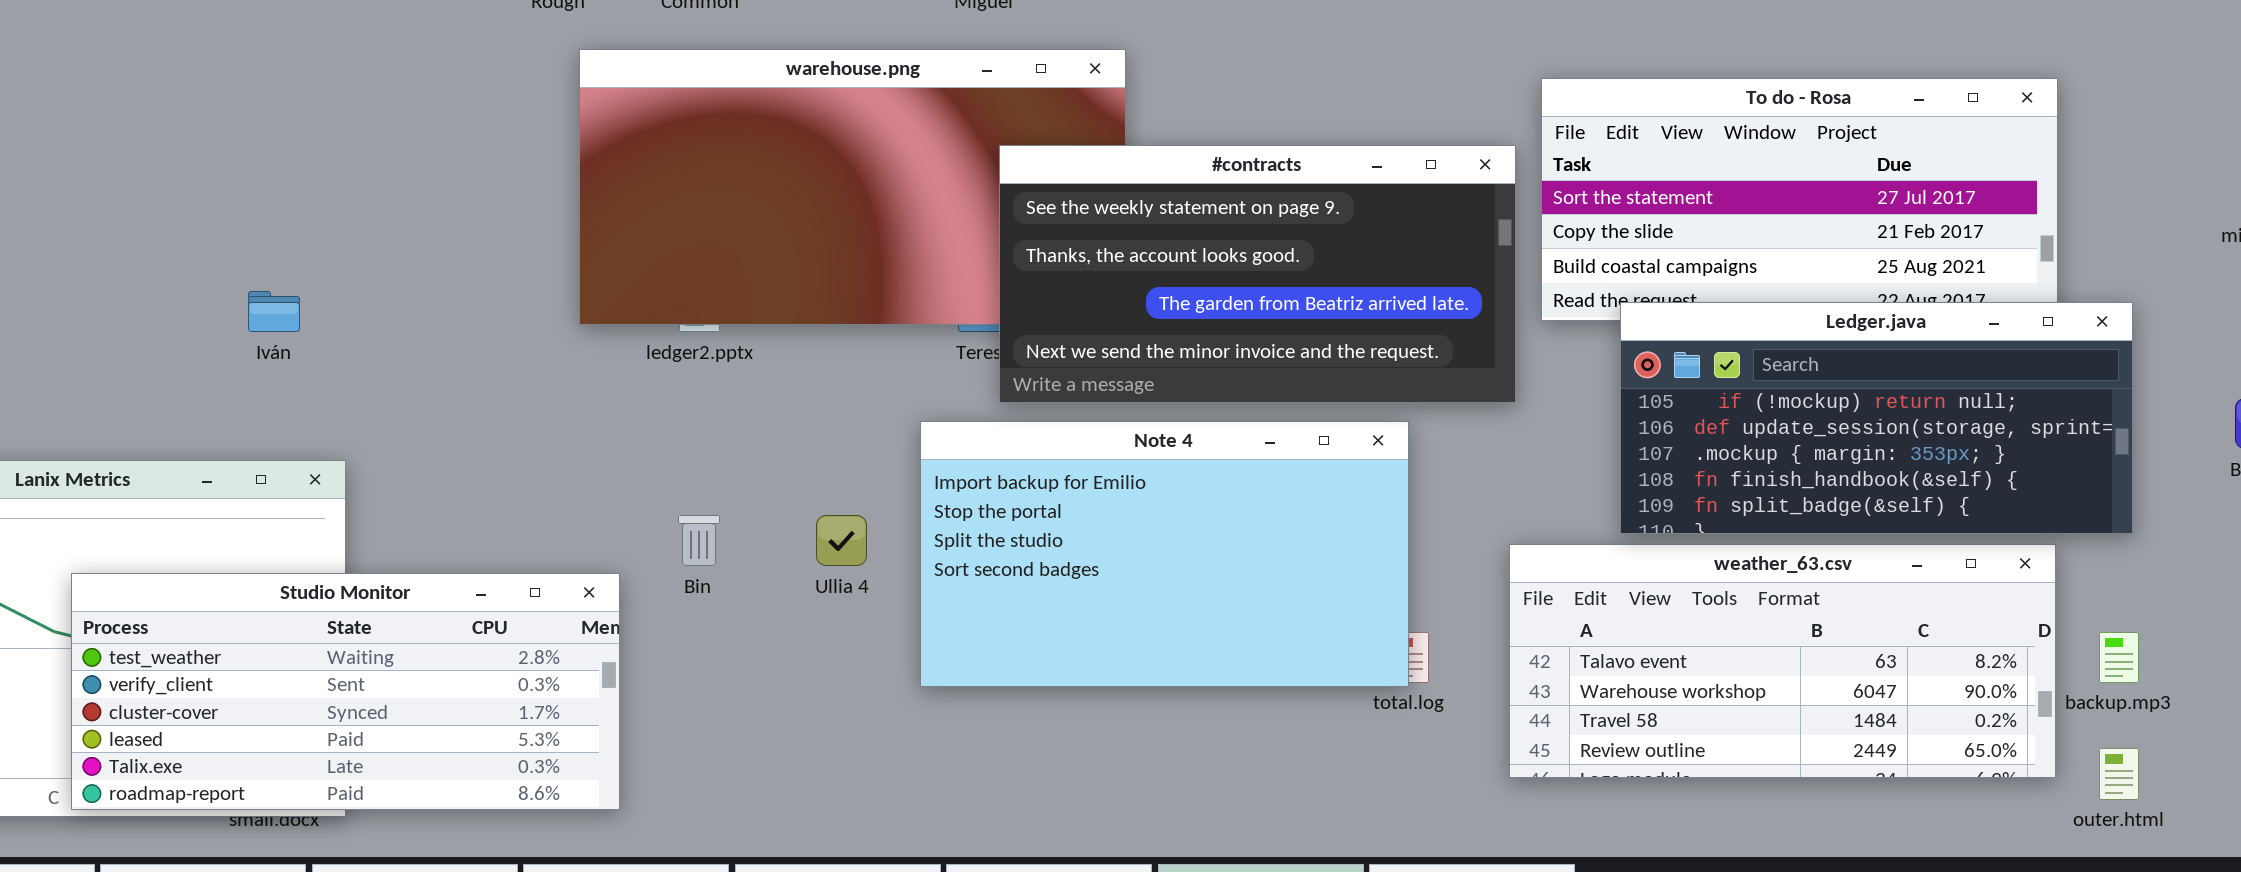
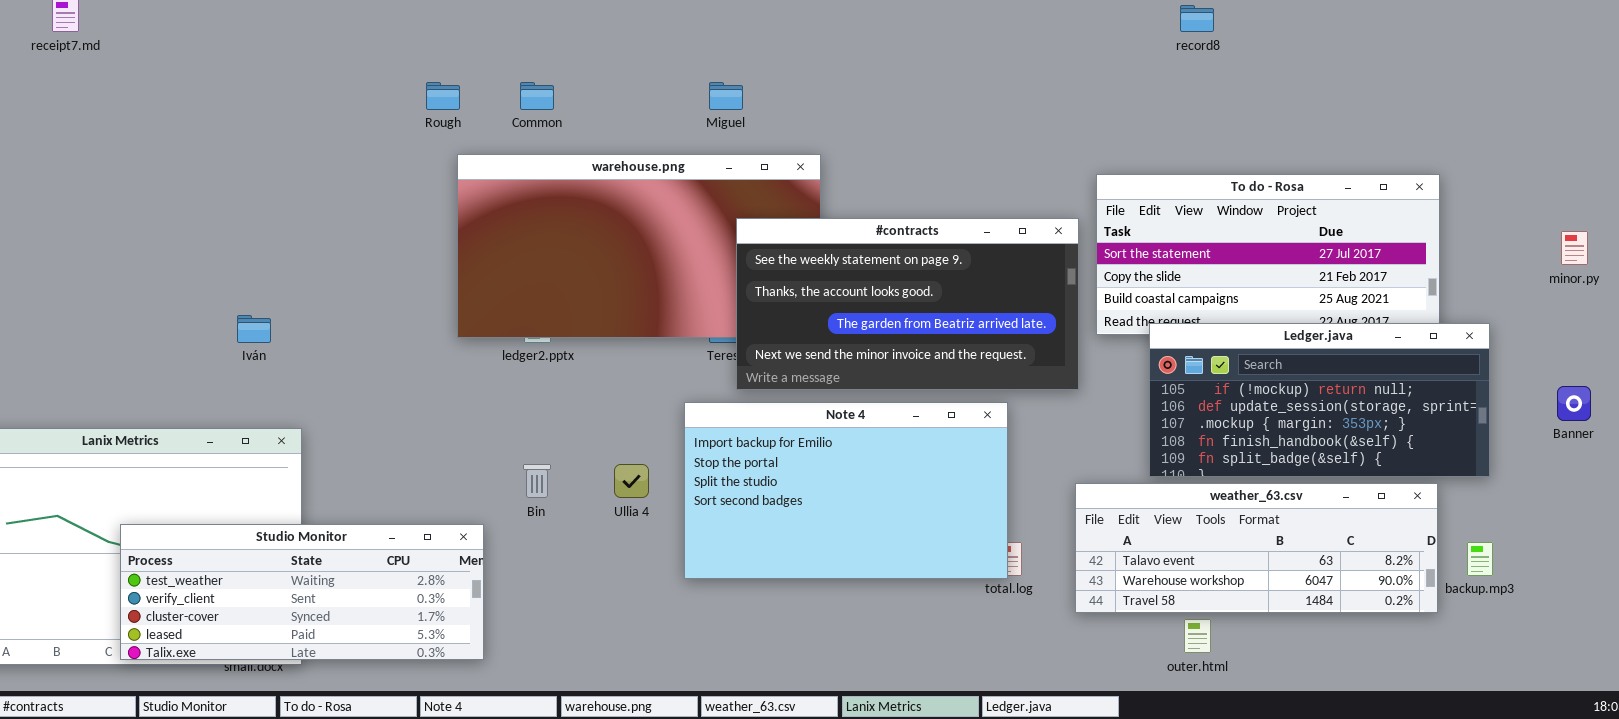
weather_63.csv: [1509,544,2056,778] -> [1075,483,1438,613], resized
Studio Monitor: [71,573,620,810] -> [120,524,484,660], resized
outer.html: [2099,748,2139,800] -> [1184,619,1211,653], moved

